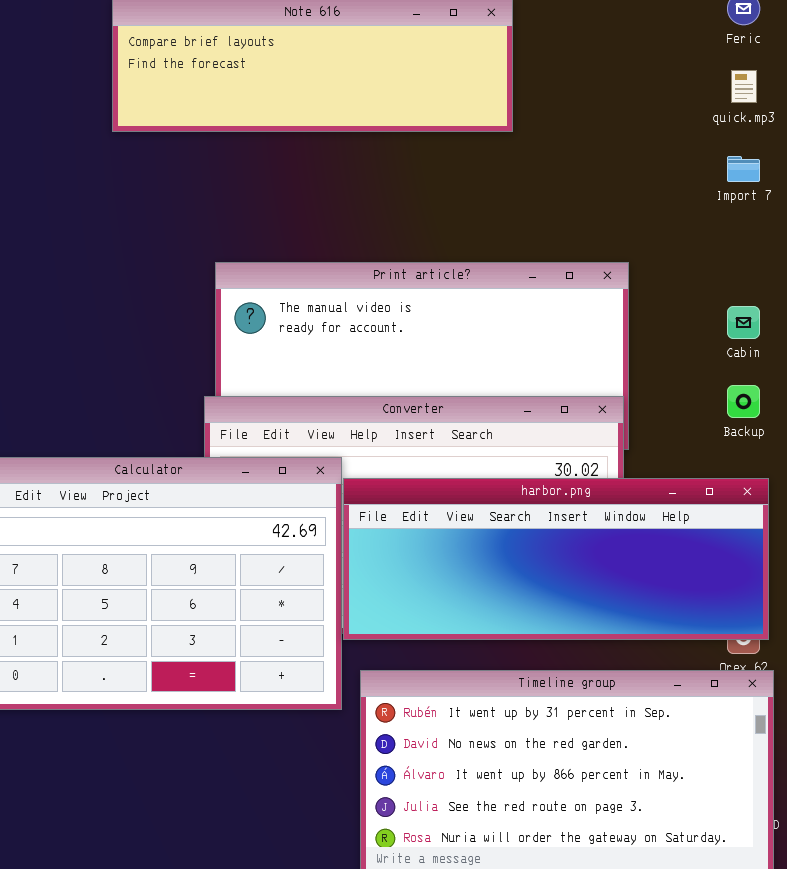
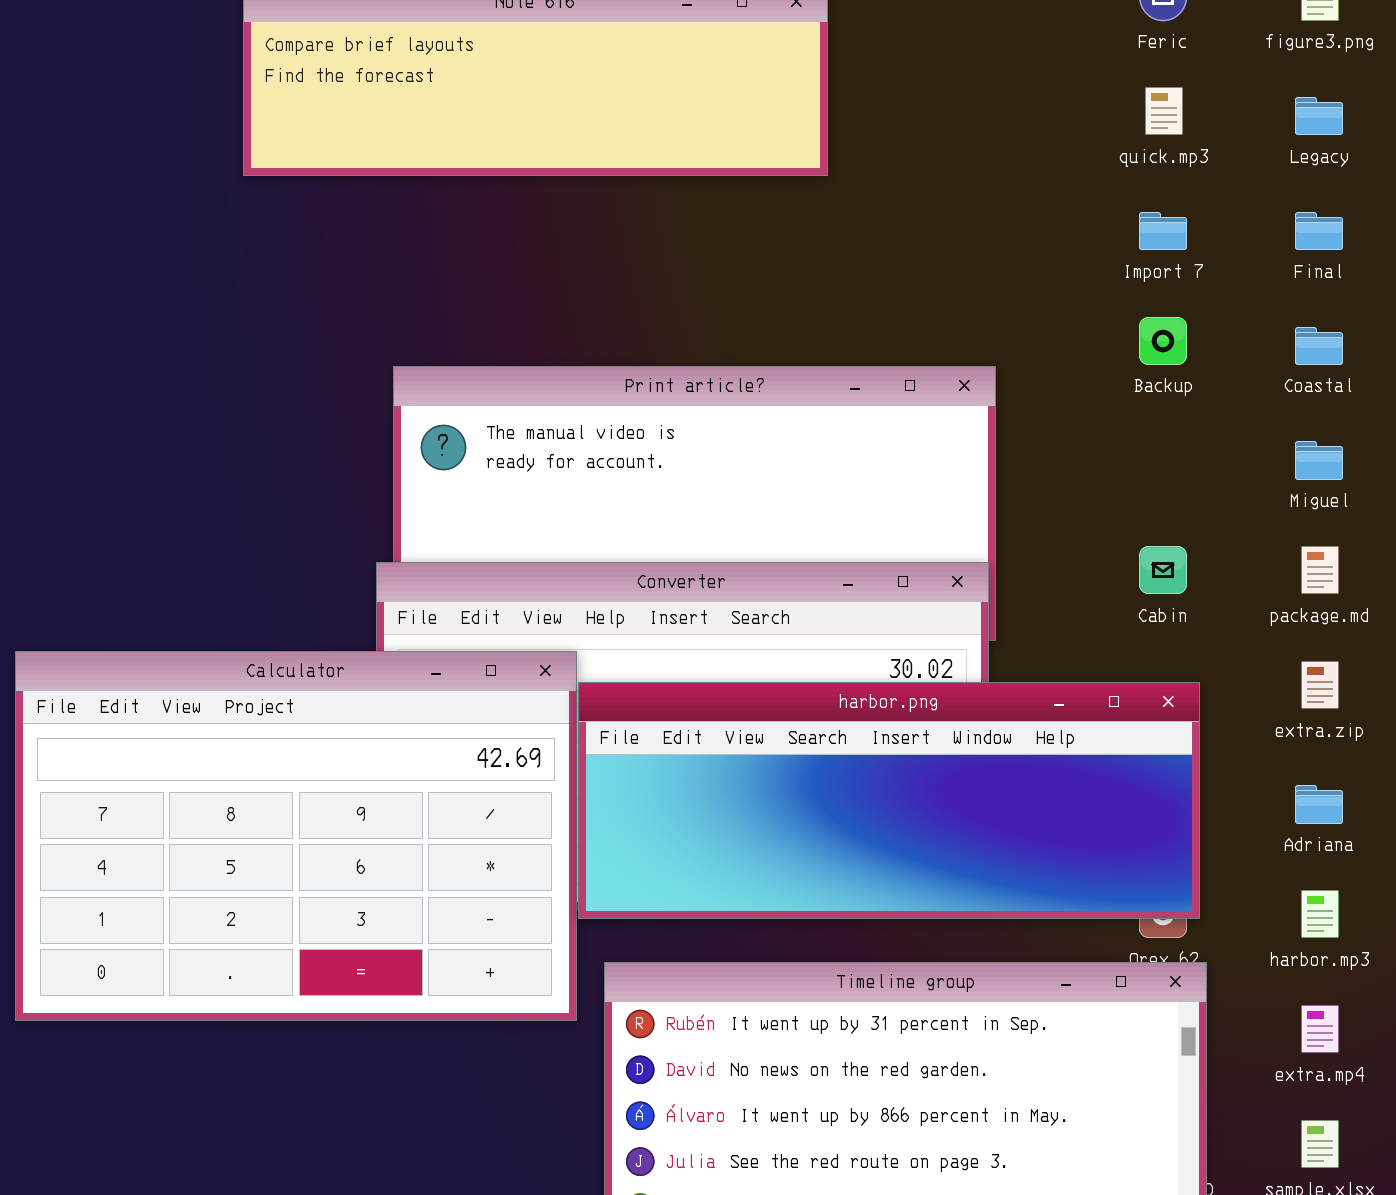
Cabin: [727,306,760,339] -> [1139,546,1187,594], moved
Backup: [727,385,760,418] -> [1139,317,1187,365], moved

